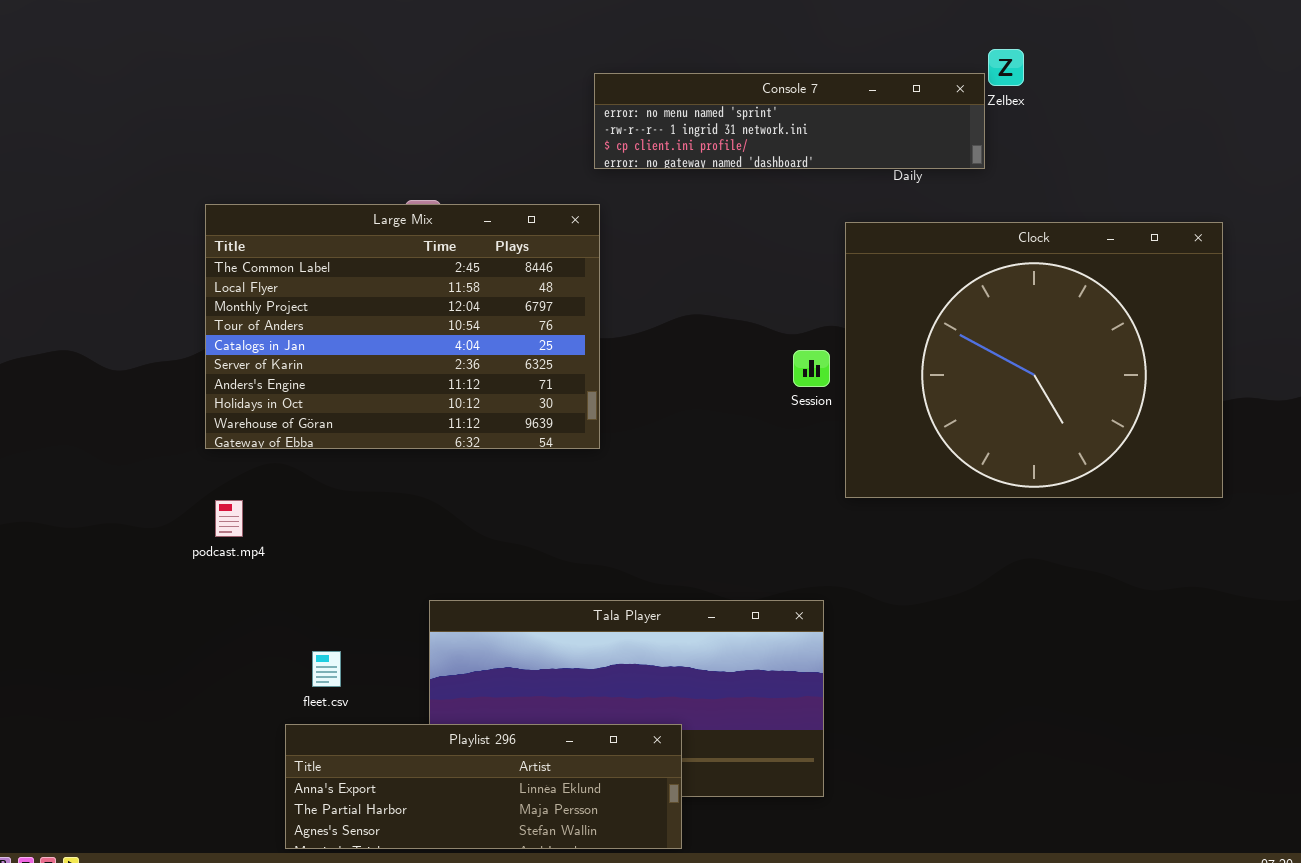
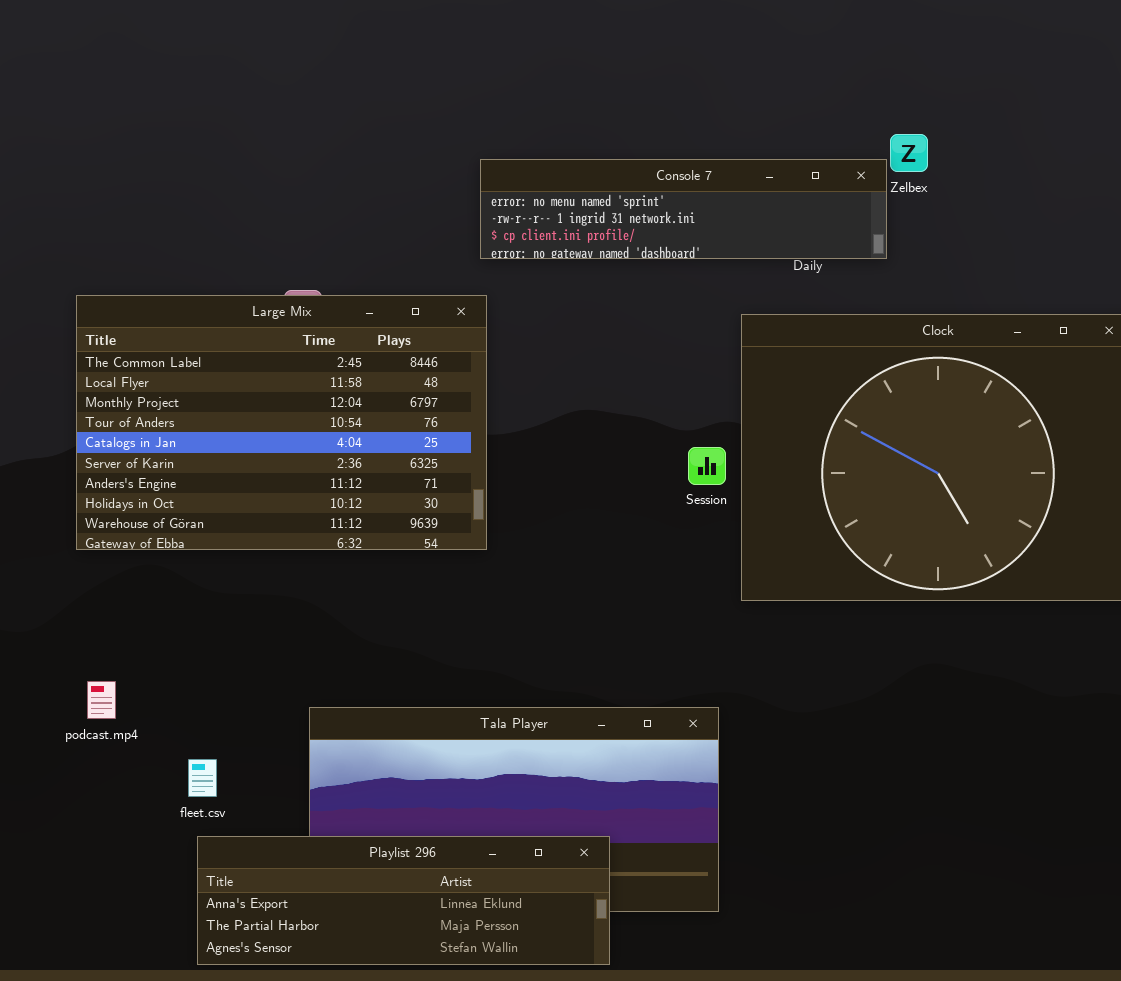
podcast.mp4: [215,500,243,537] -> [87,681,116,719], moved
Playlist 296: [285,724,682,849] -> [197,836,610,965], moved

